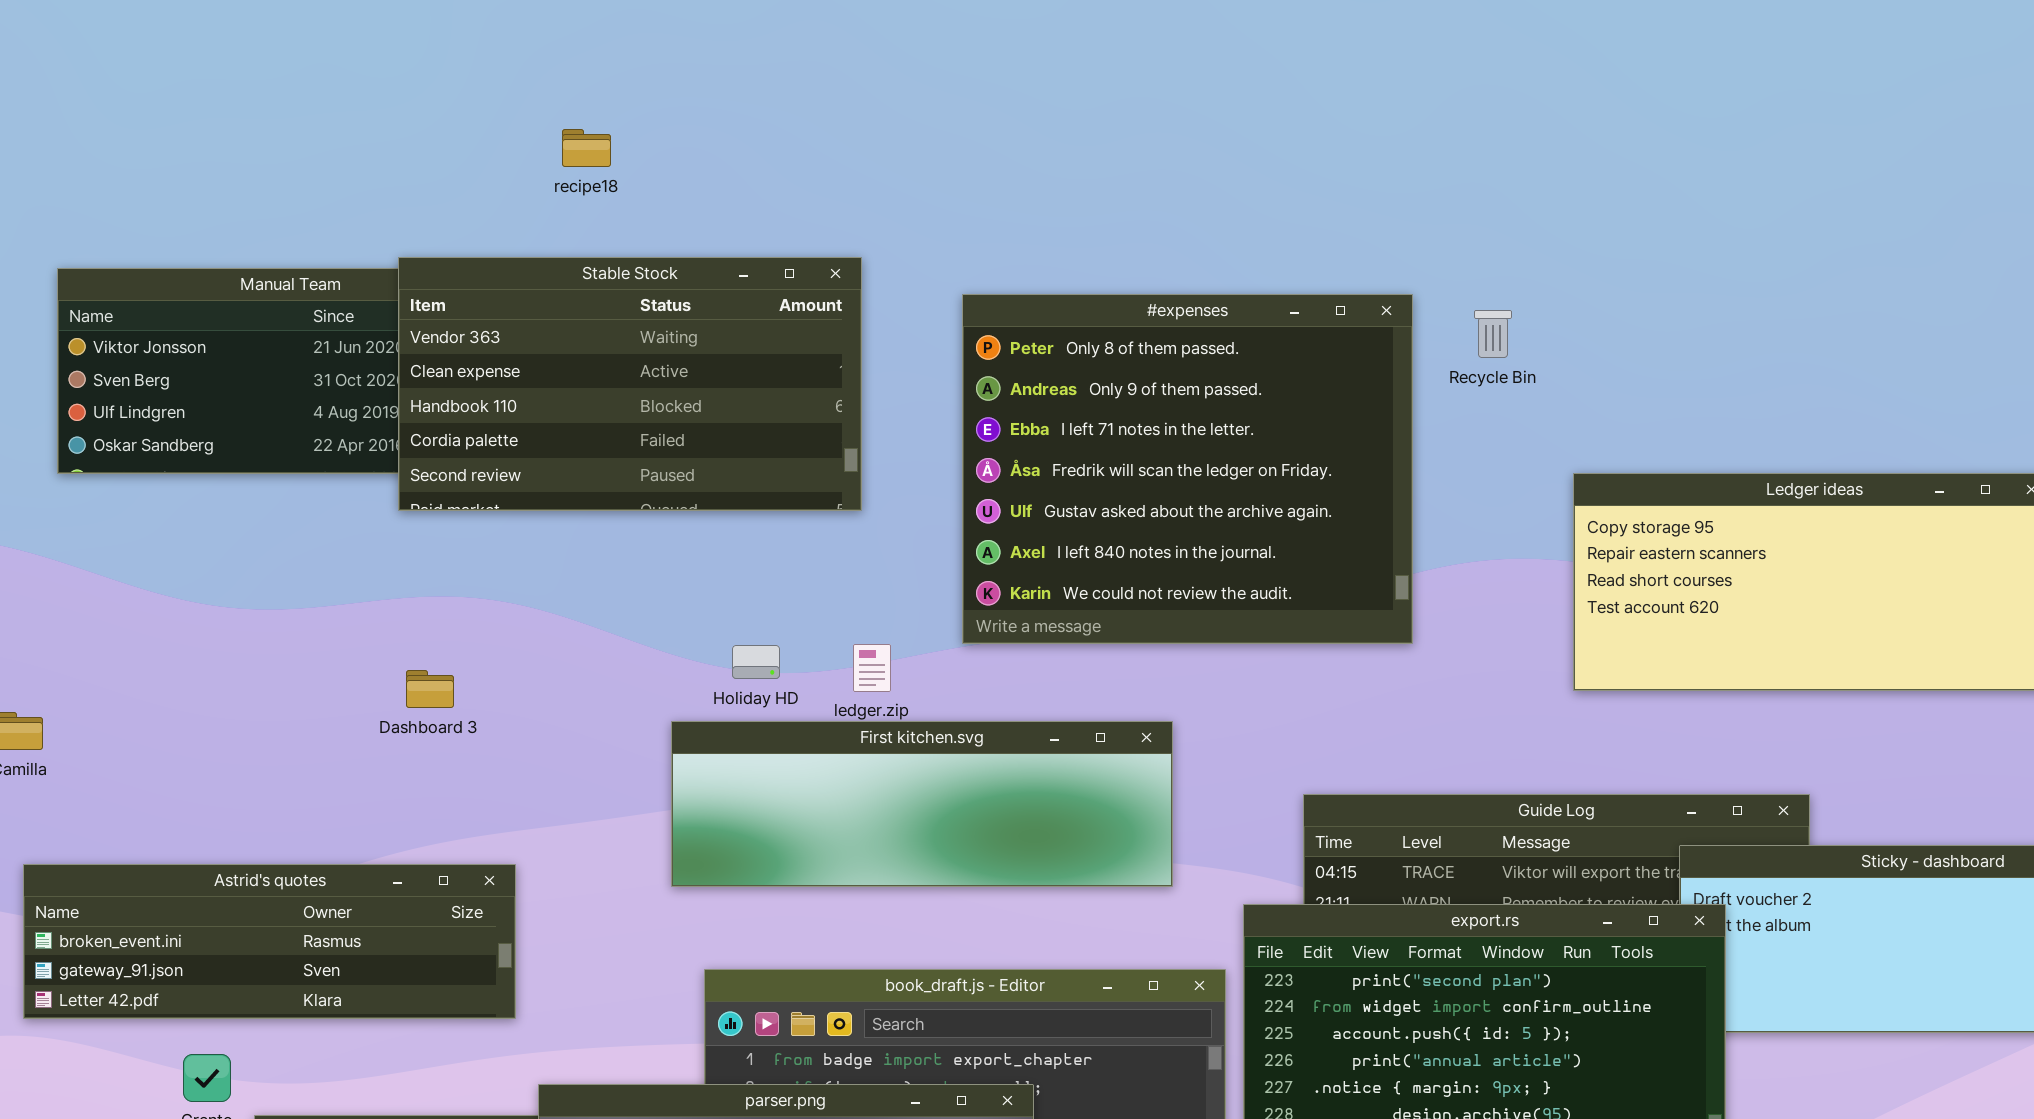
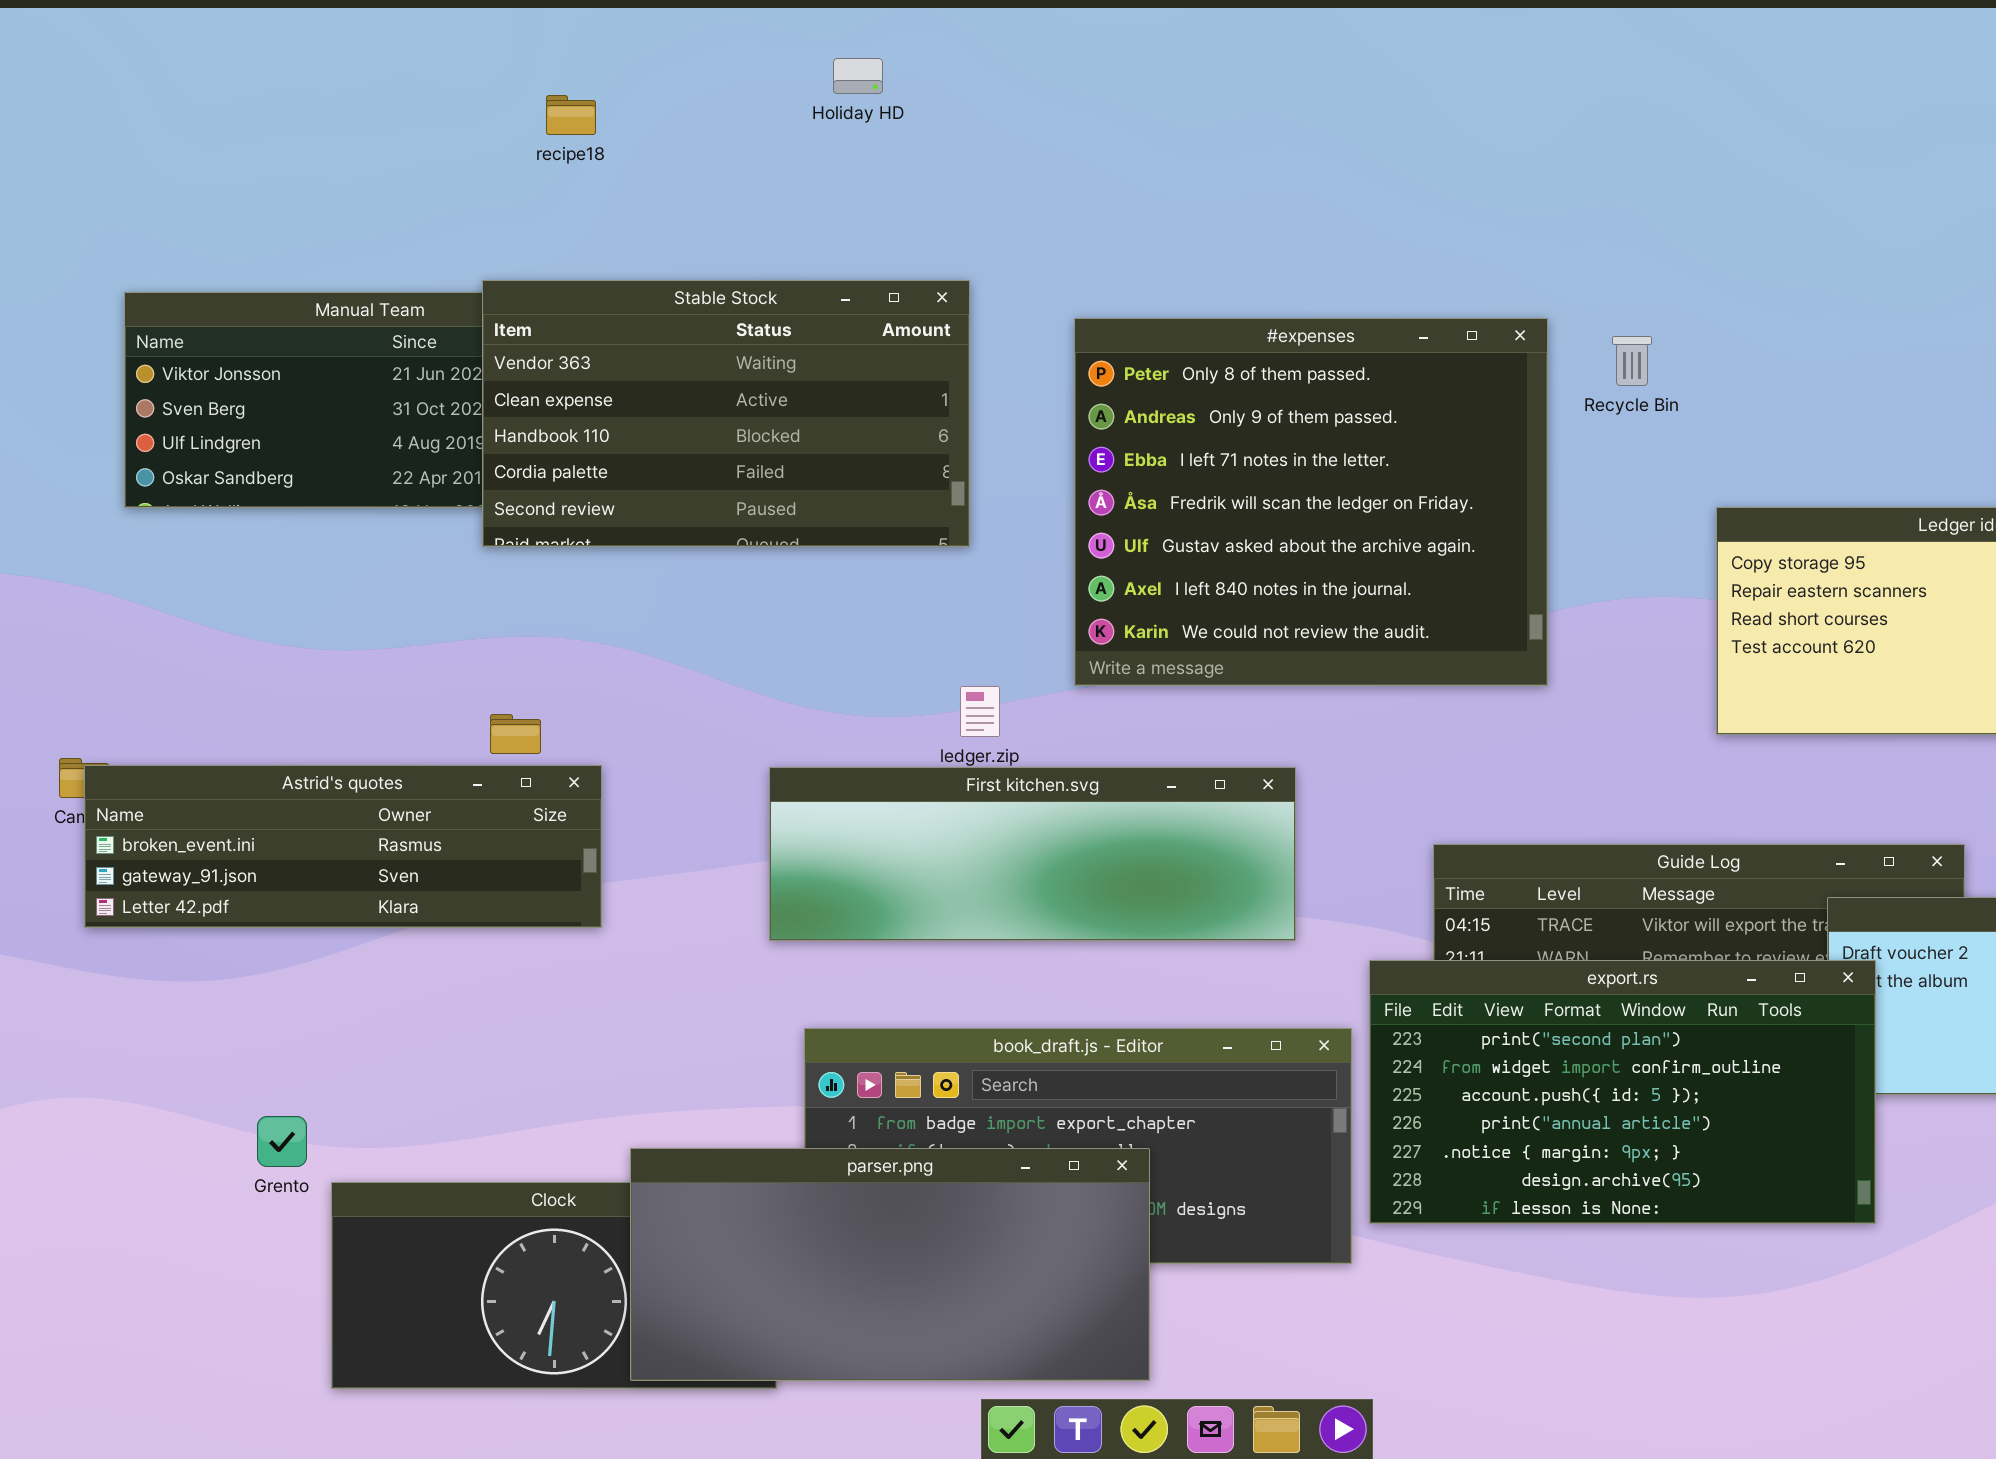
recipe18: [562,129,611,167] -> [546,95,596,135], moved
Holiday HD: [732,645,780,679] -> [833,58,883,94], moved
Astrid's quotes: [23,864,516,1019] -> [84,765,602,928], moved

